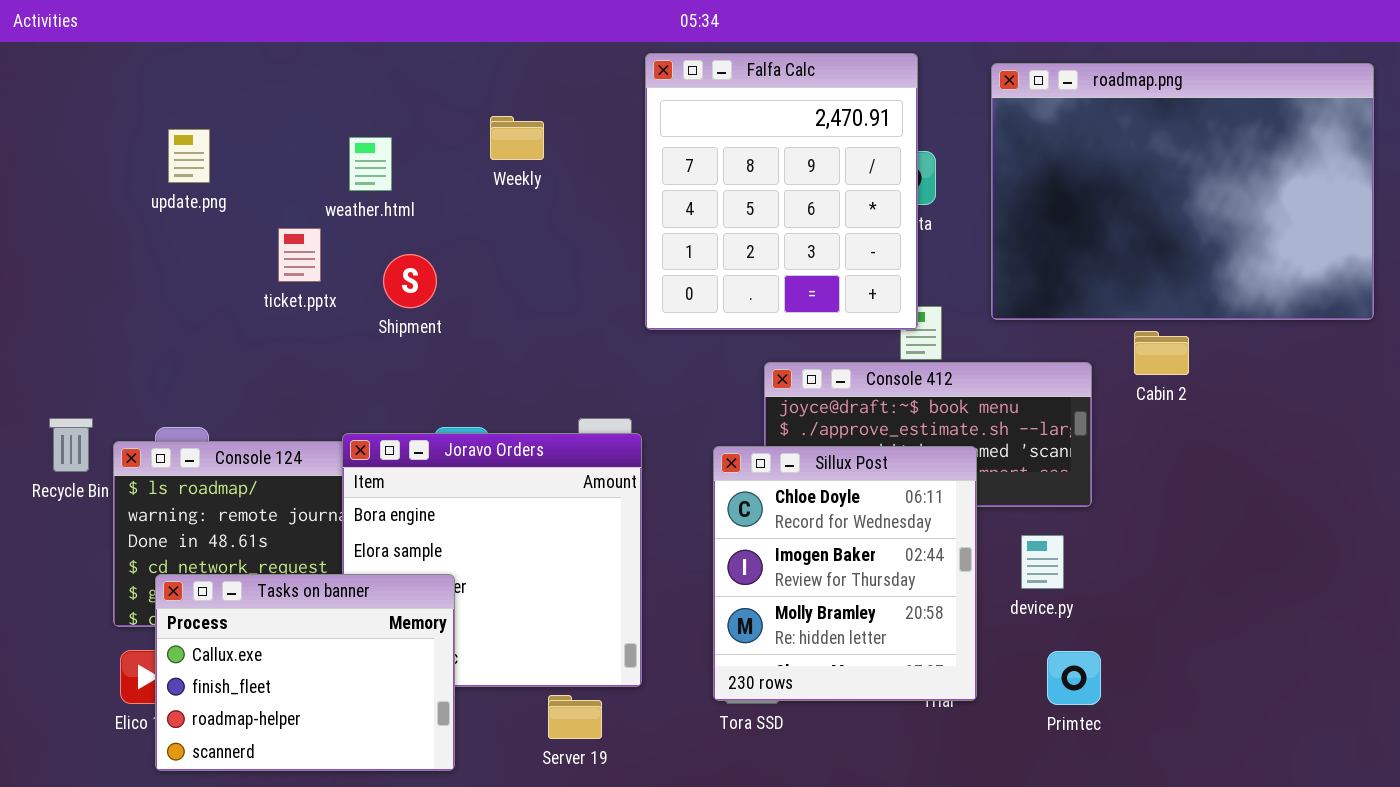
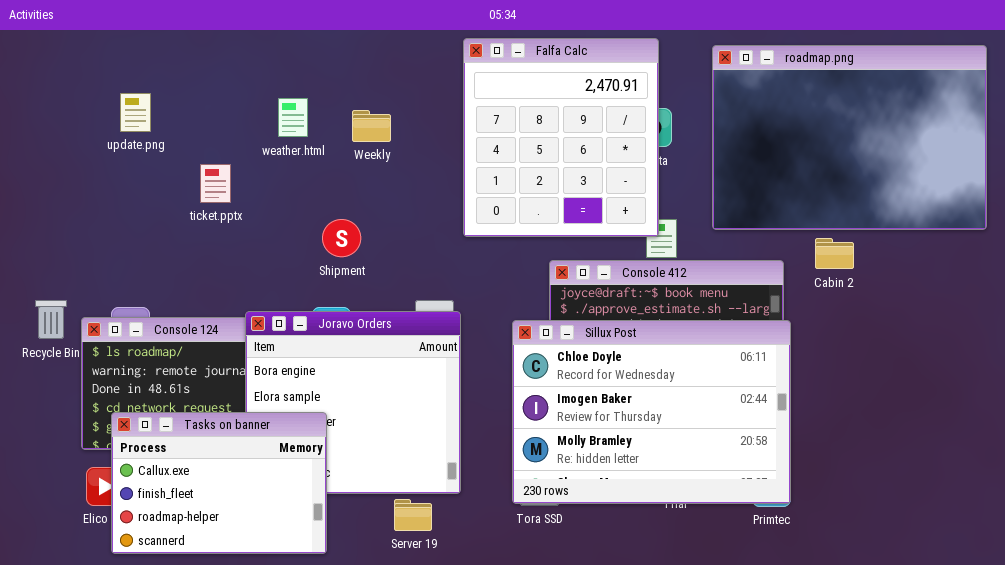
Weekly: [490,116,544,160] -> [352,110,391,142], moved
weather.html: [349,137,392,191] -> [278,98,308,137], moved
Shipment: [383,254,437,308] -> [322,219,361,257], moved
Sillux Post: [713,446,977,701] -> [512,320,791,504], resized

